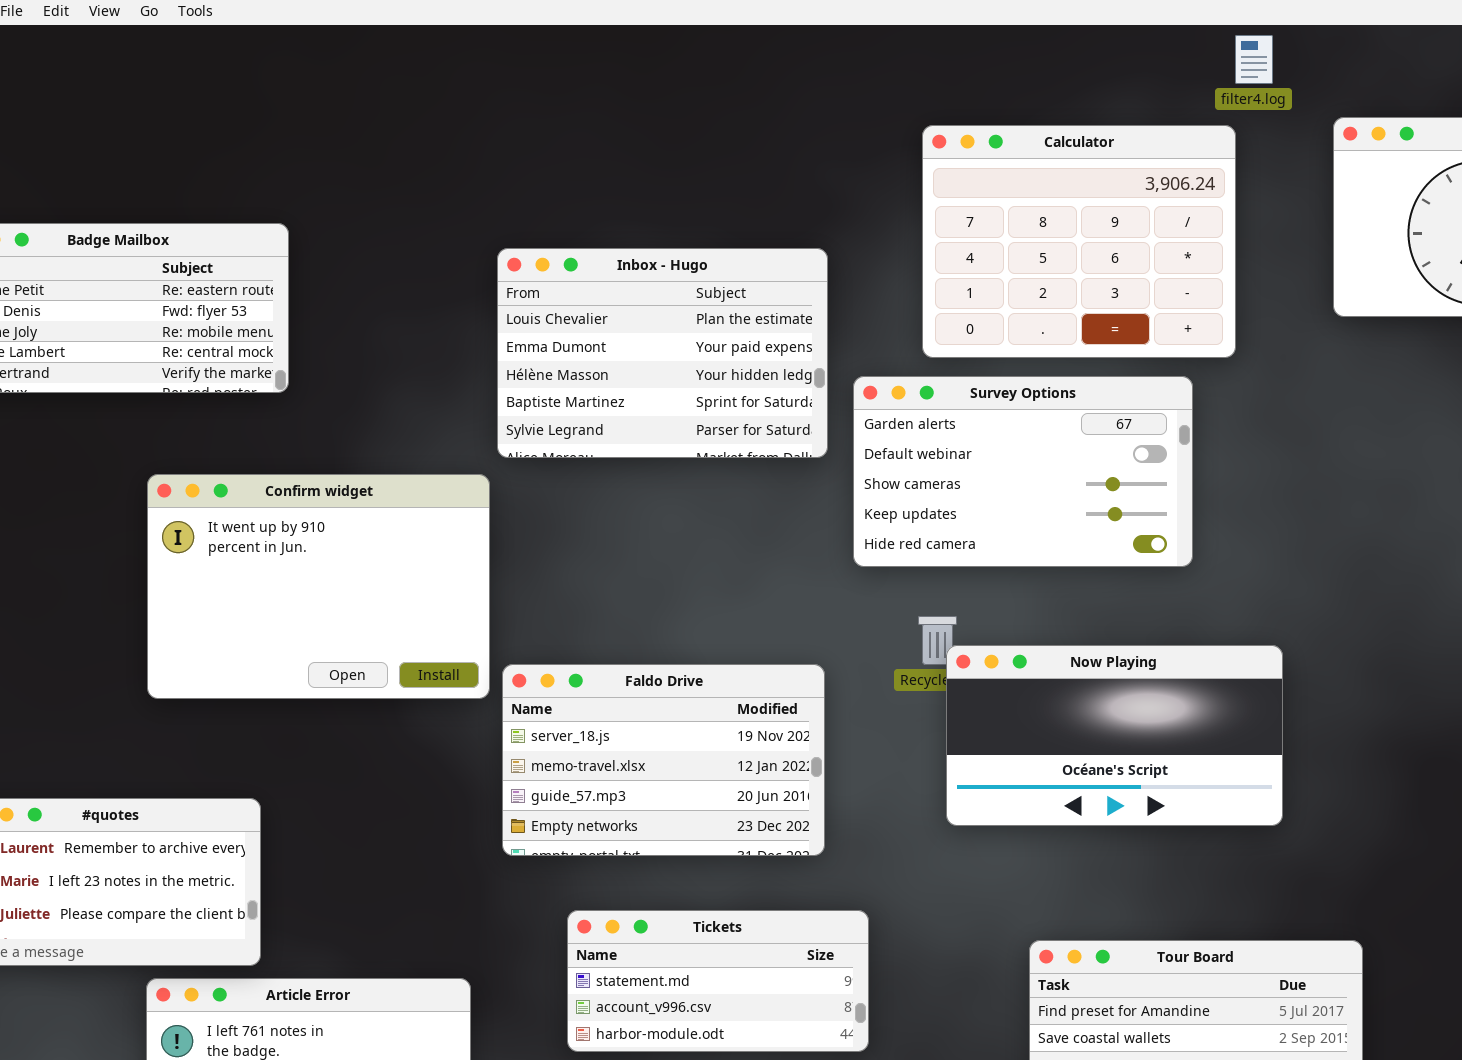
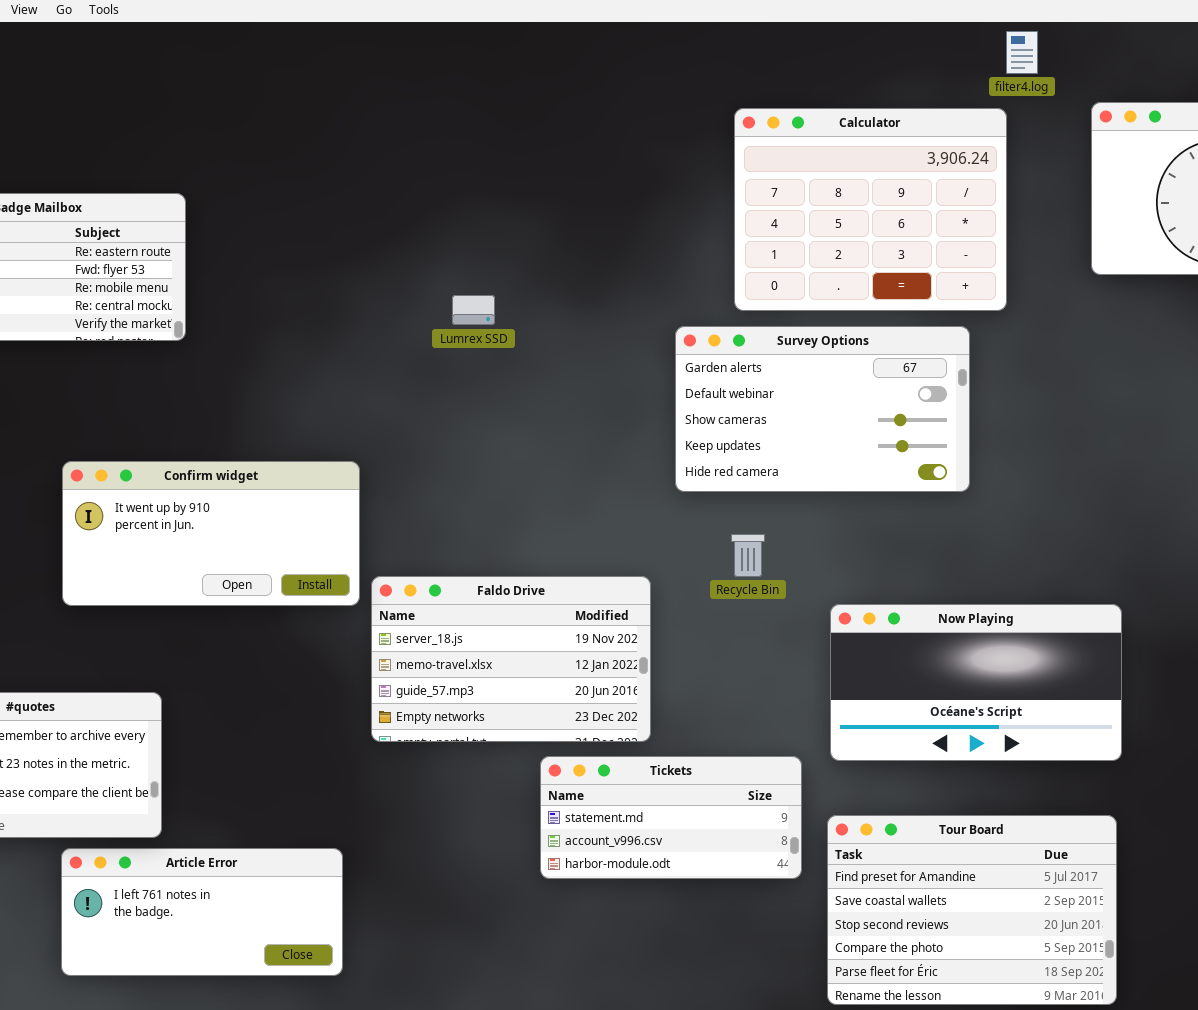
Inbox - Hugo: [497,248,828,458] -> none, closed
Confirm widget: [147,474,490,699] -> [62,461,360,606], resized
Now Playing: [946,645,1283,826] -> [830,604,1122,761], moved
Tickets: [567,910,869,1052] -> [540,756,802,879], moved

